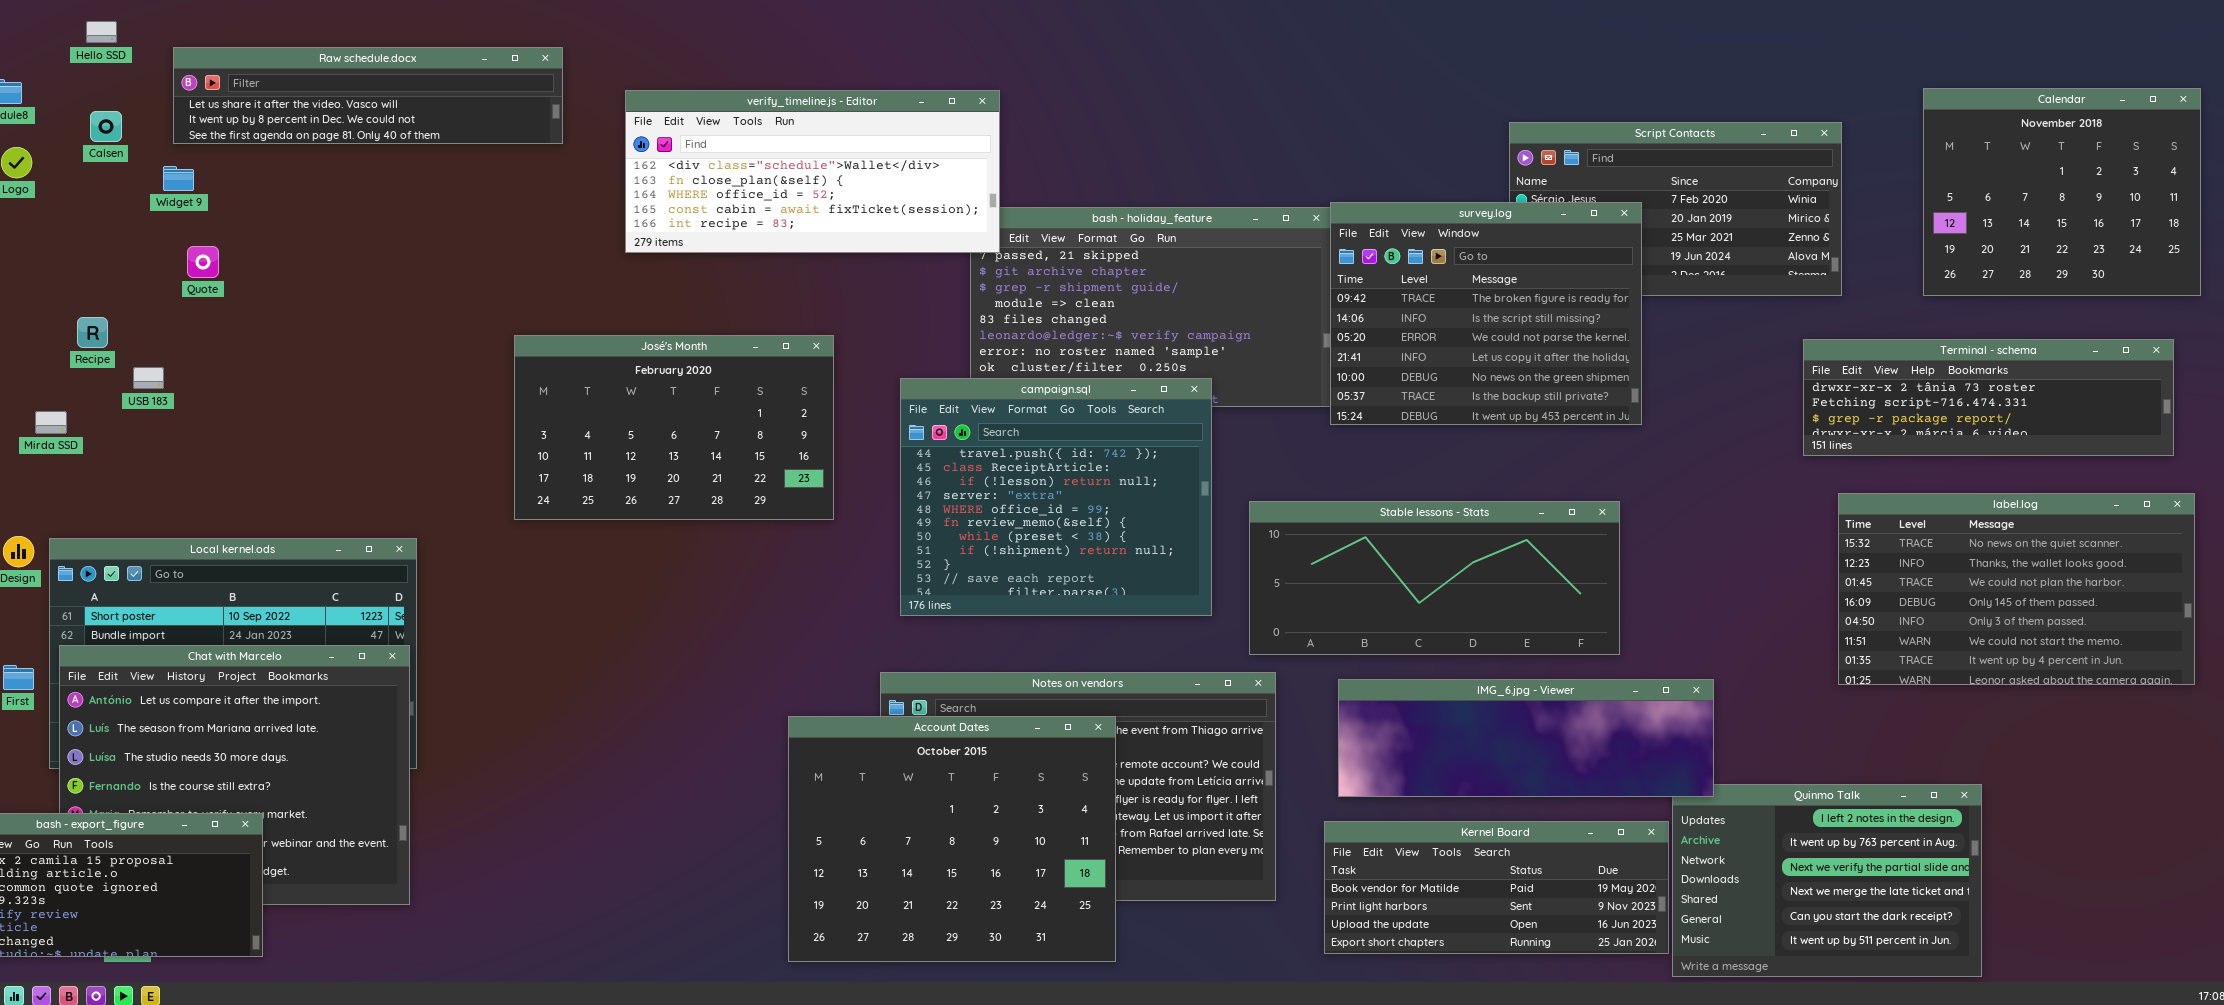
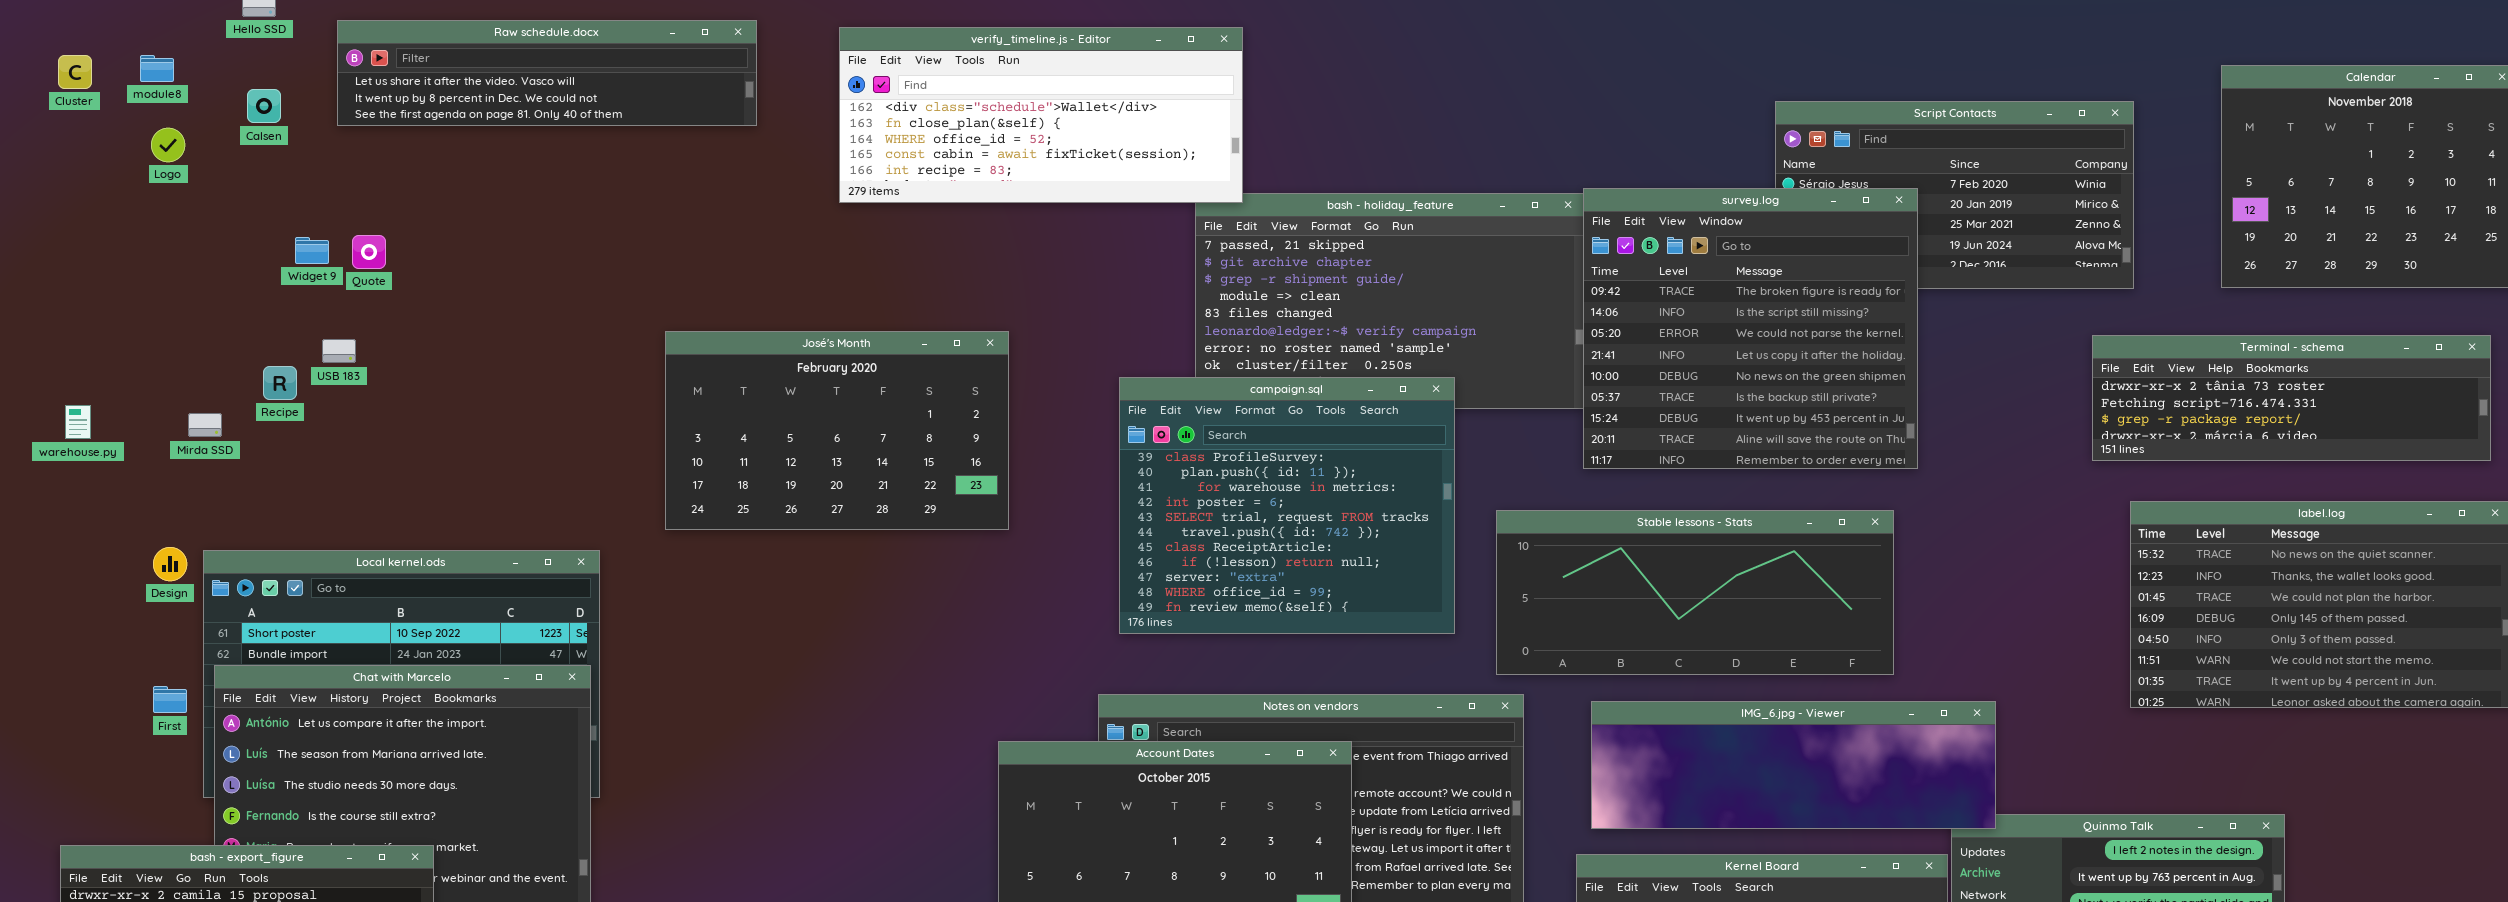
verify_timeline.js - Editor: [625,90,1000,253] -> [839,27,1243,203], moved
Widget 9: [163,166,194,191] -> [295,237,329,264], moved
survey.log: [1330,202,1642,425] -> [1583,188,1918,469], resized
Recipe: [77,317,108,348] -> [263,366,297,400], moved
José's Month: [514,335,834,520] -> [665,331,1009,530], moved
USB 183: [133,367,164,389] -> [322,339,356,363], moved
campaign.sql: [900,378,1212,616] -> [1119,377,1455,634], scrolled up 5 rows

